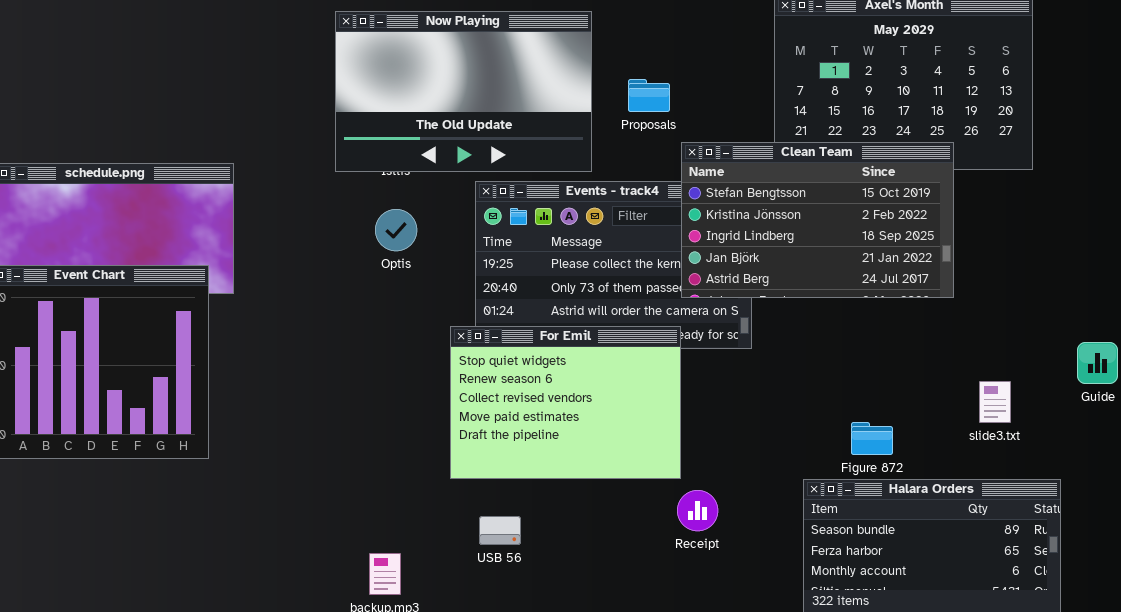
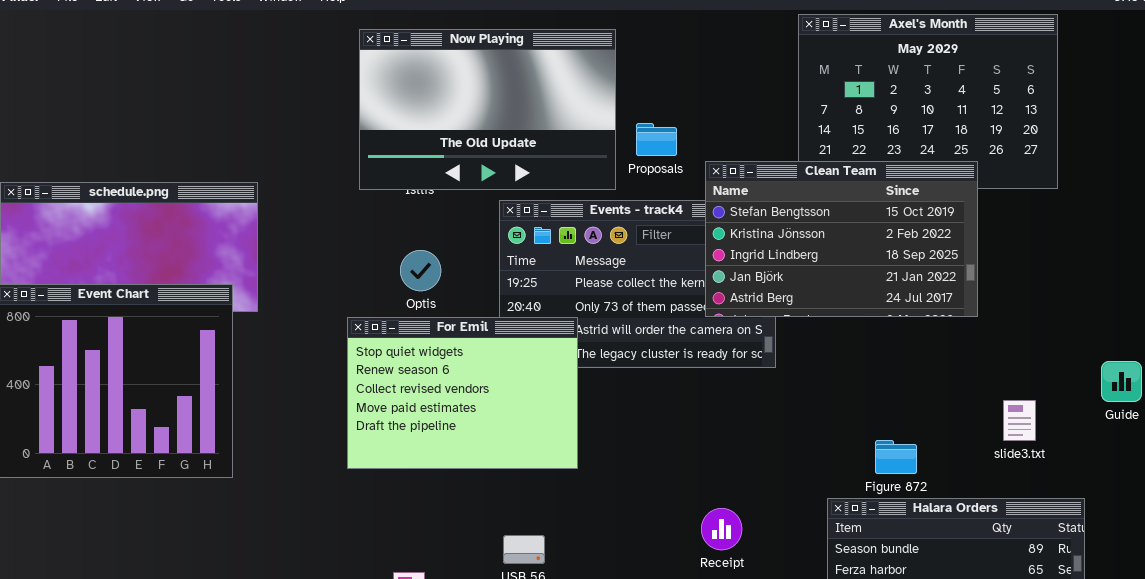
Proposals: [628,79,670,112] -> [636,123,677,156], moved
Optis: [375,209,417,251] -> [400,250,441,291], moved
For Emil: [450,326,681,479] -> [347,317,578,469], moved

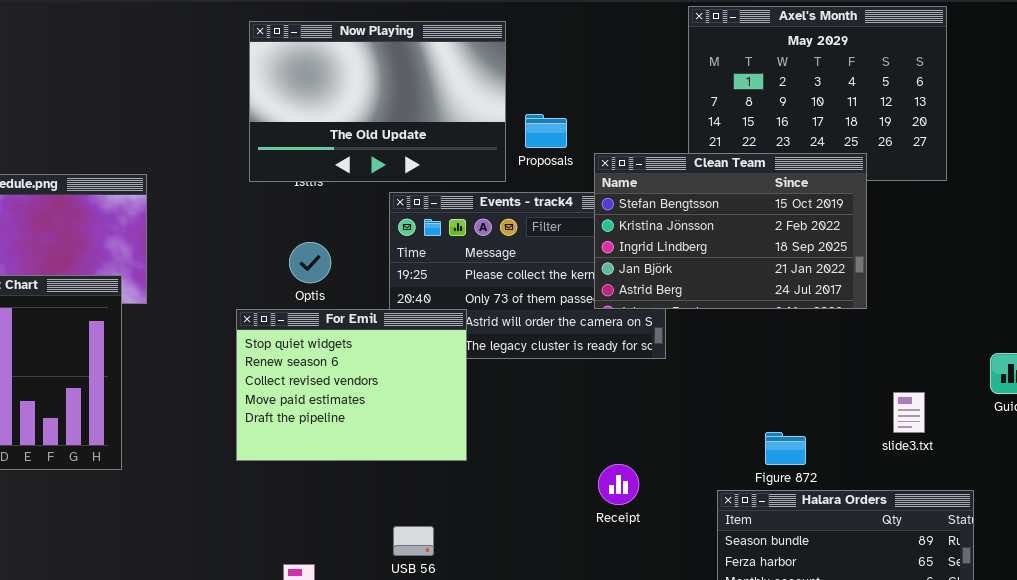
Receipt: [701,508,742,550] -> [598,464,639,505], moved

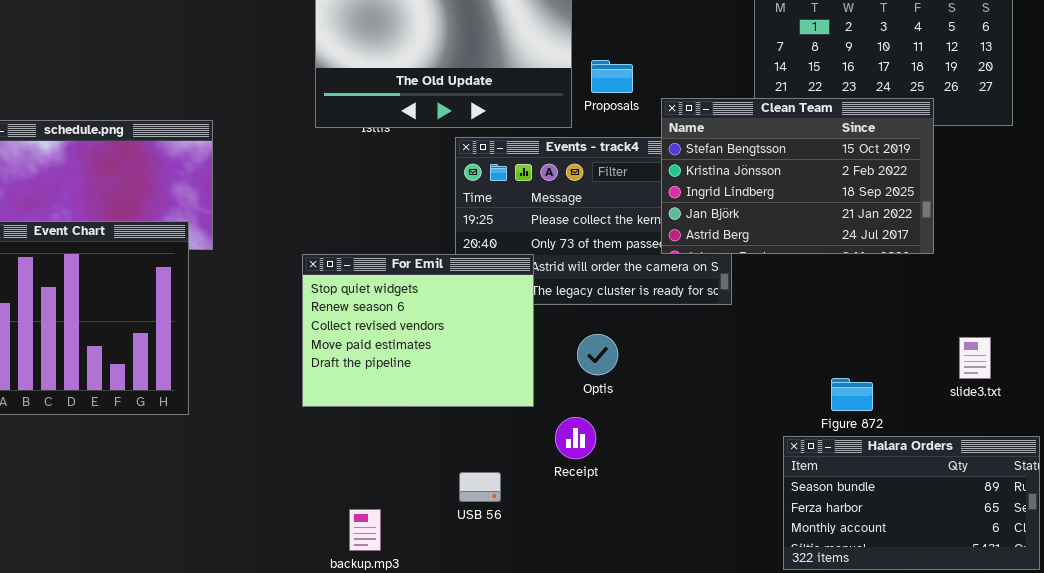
Optis: [289,242,331,283] -> [577,334,618,375], moved
Receipt: [598,464,639,505] -> [555,417,596,459], moved

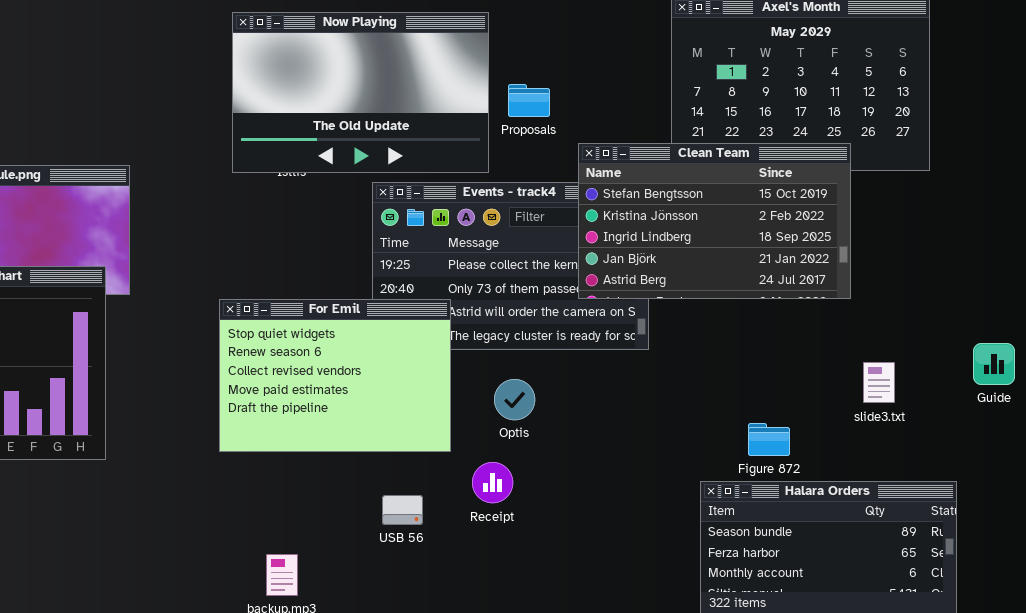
Proposals: [591,60,633,93] -> [508,84,550,117], moved
slide3.txt: [959,337,991,379] -> [863,362,895,403], moved
USB 56: [459,472,501,502] -> [382,495,423,525], moved

